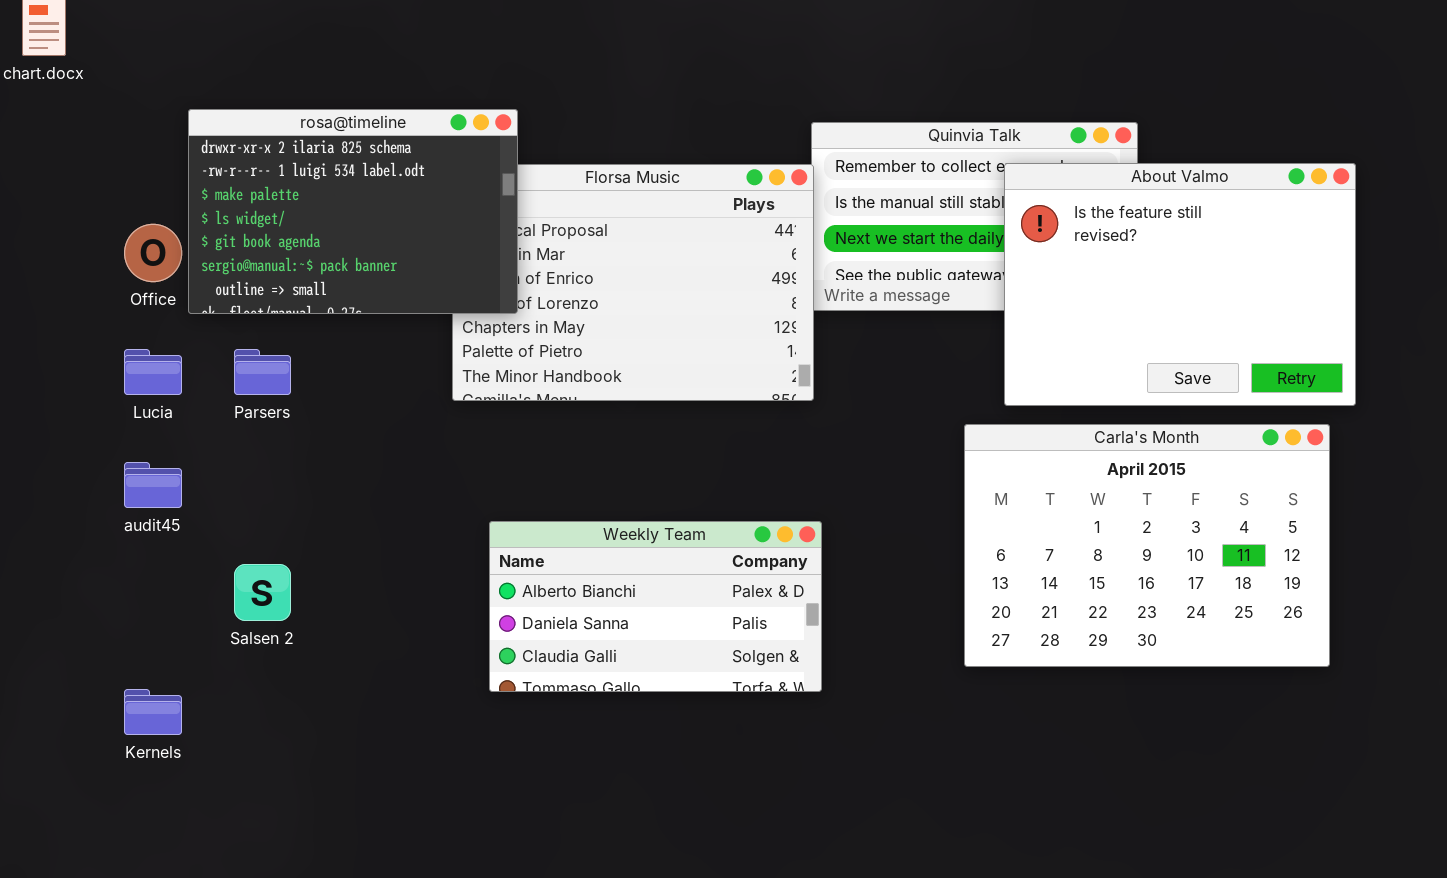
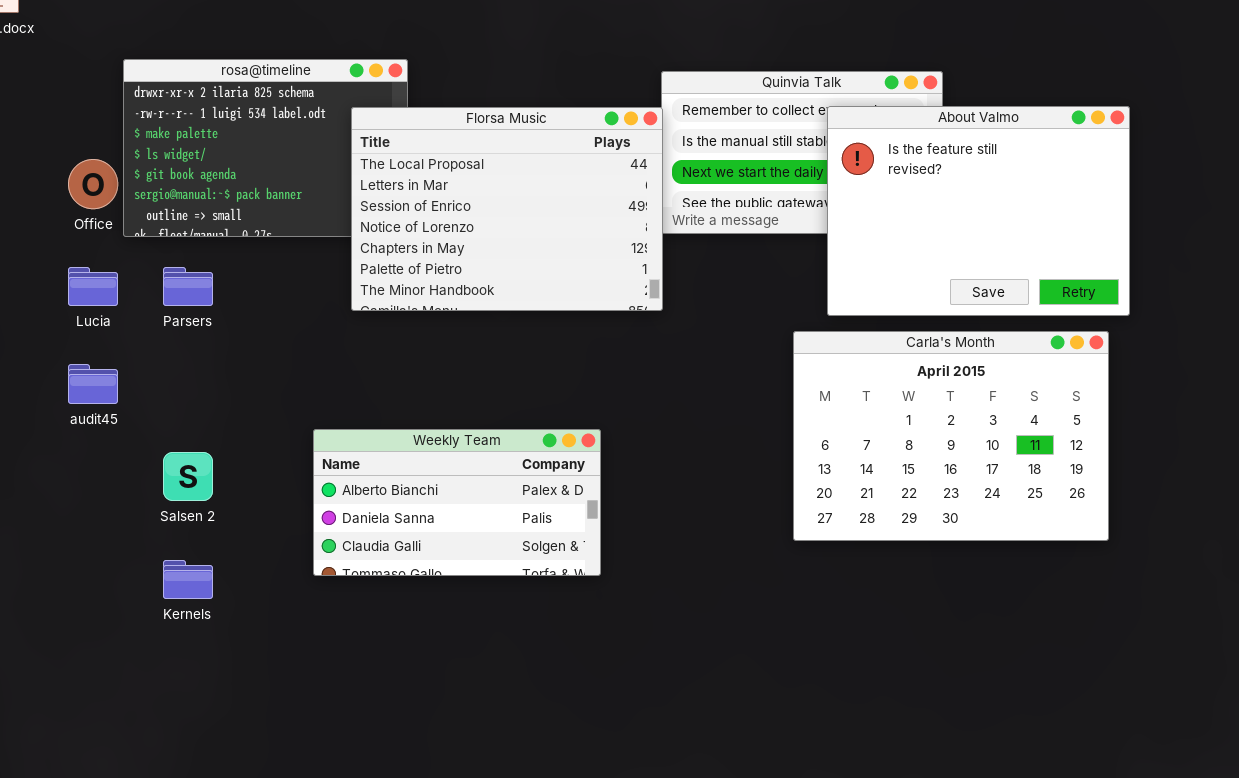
Florsa Music: [452,164,814,401] -> [351,107,663,311], raised
Weekly Team: [489,521,822,692] -> [313,429,601,576], moved
Kernels: [124,689,182,735] -> [163,560,213,599], moved

